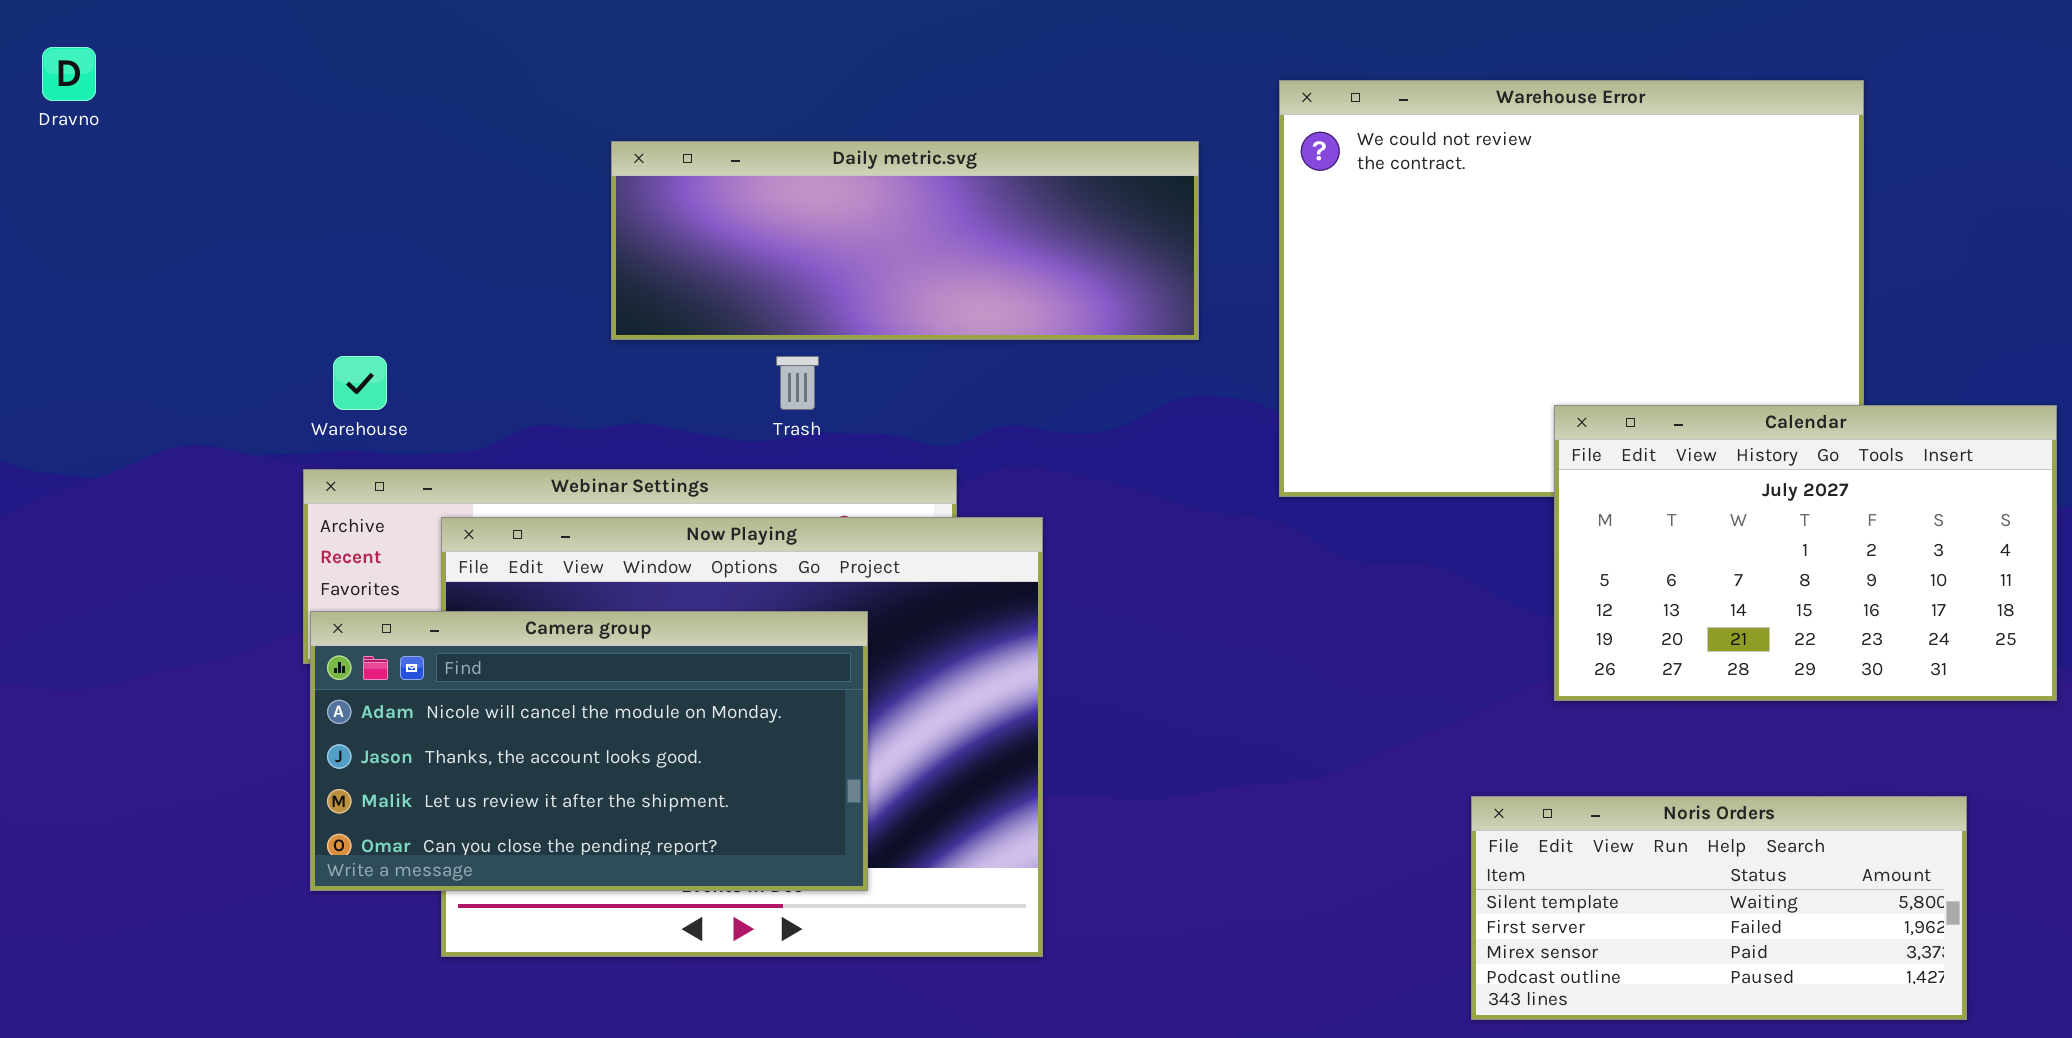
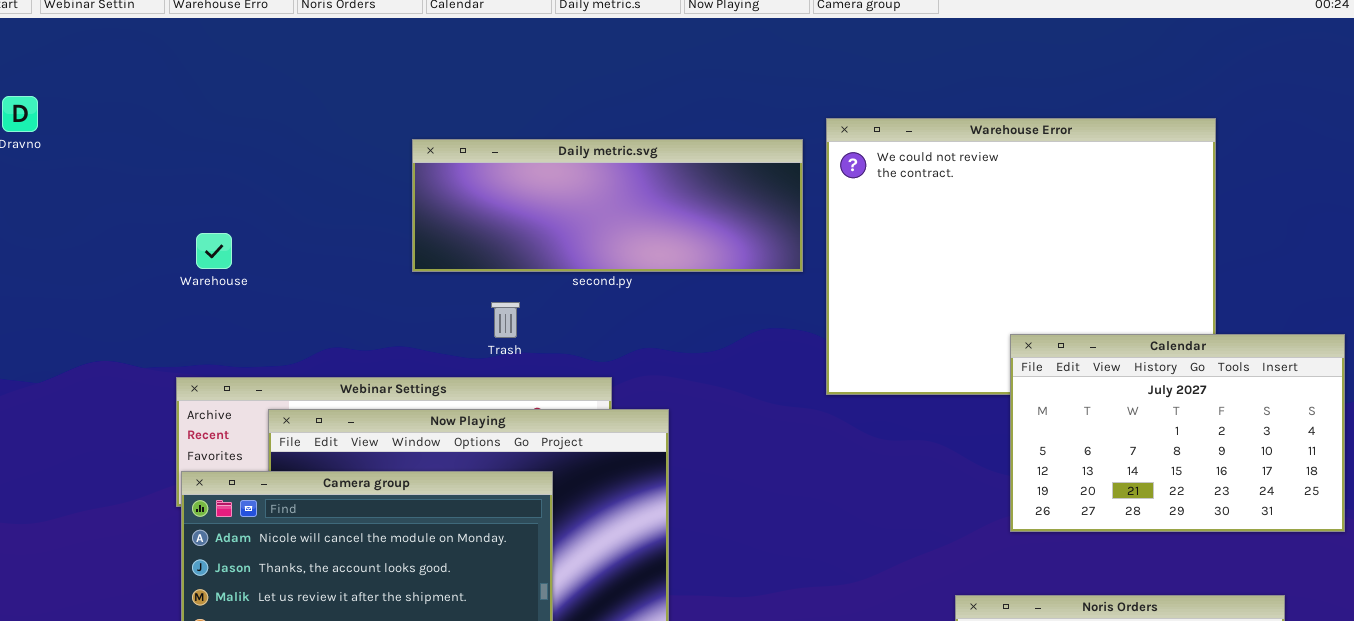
Daily metric.svg: [611,141,1199,340] -> [412,139,803,272], moved
Warehouse: [333,356,387,410] -> [196,233,232,269], moved

